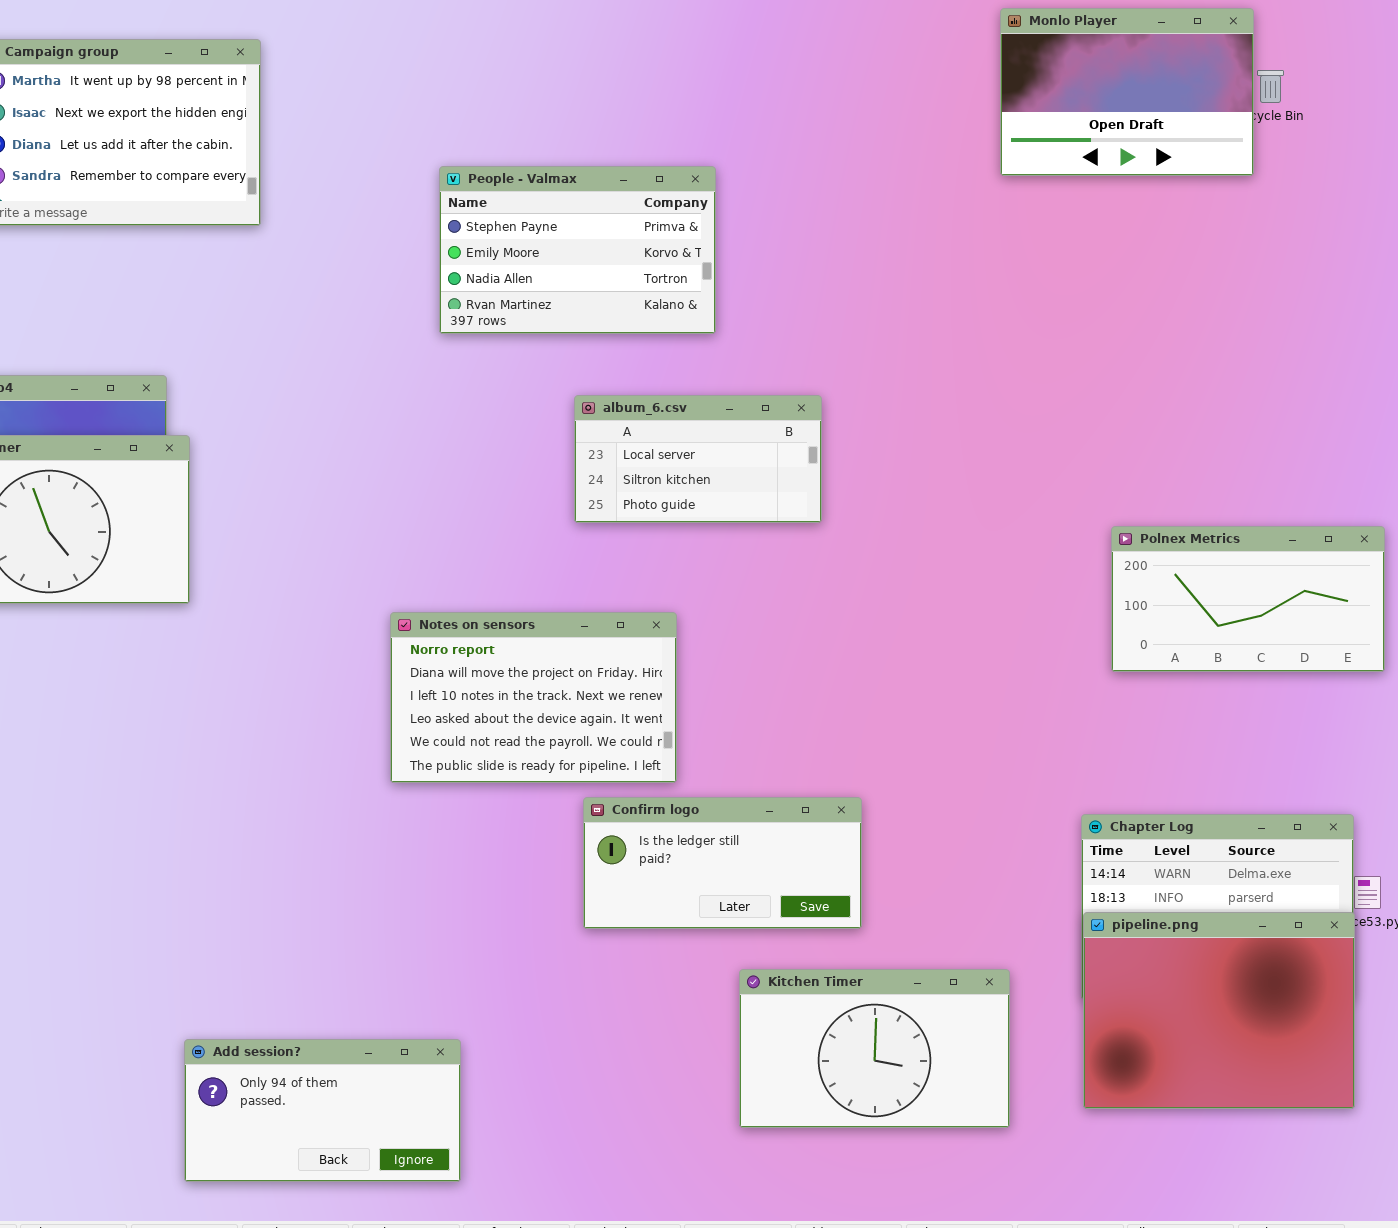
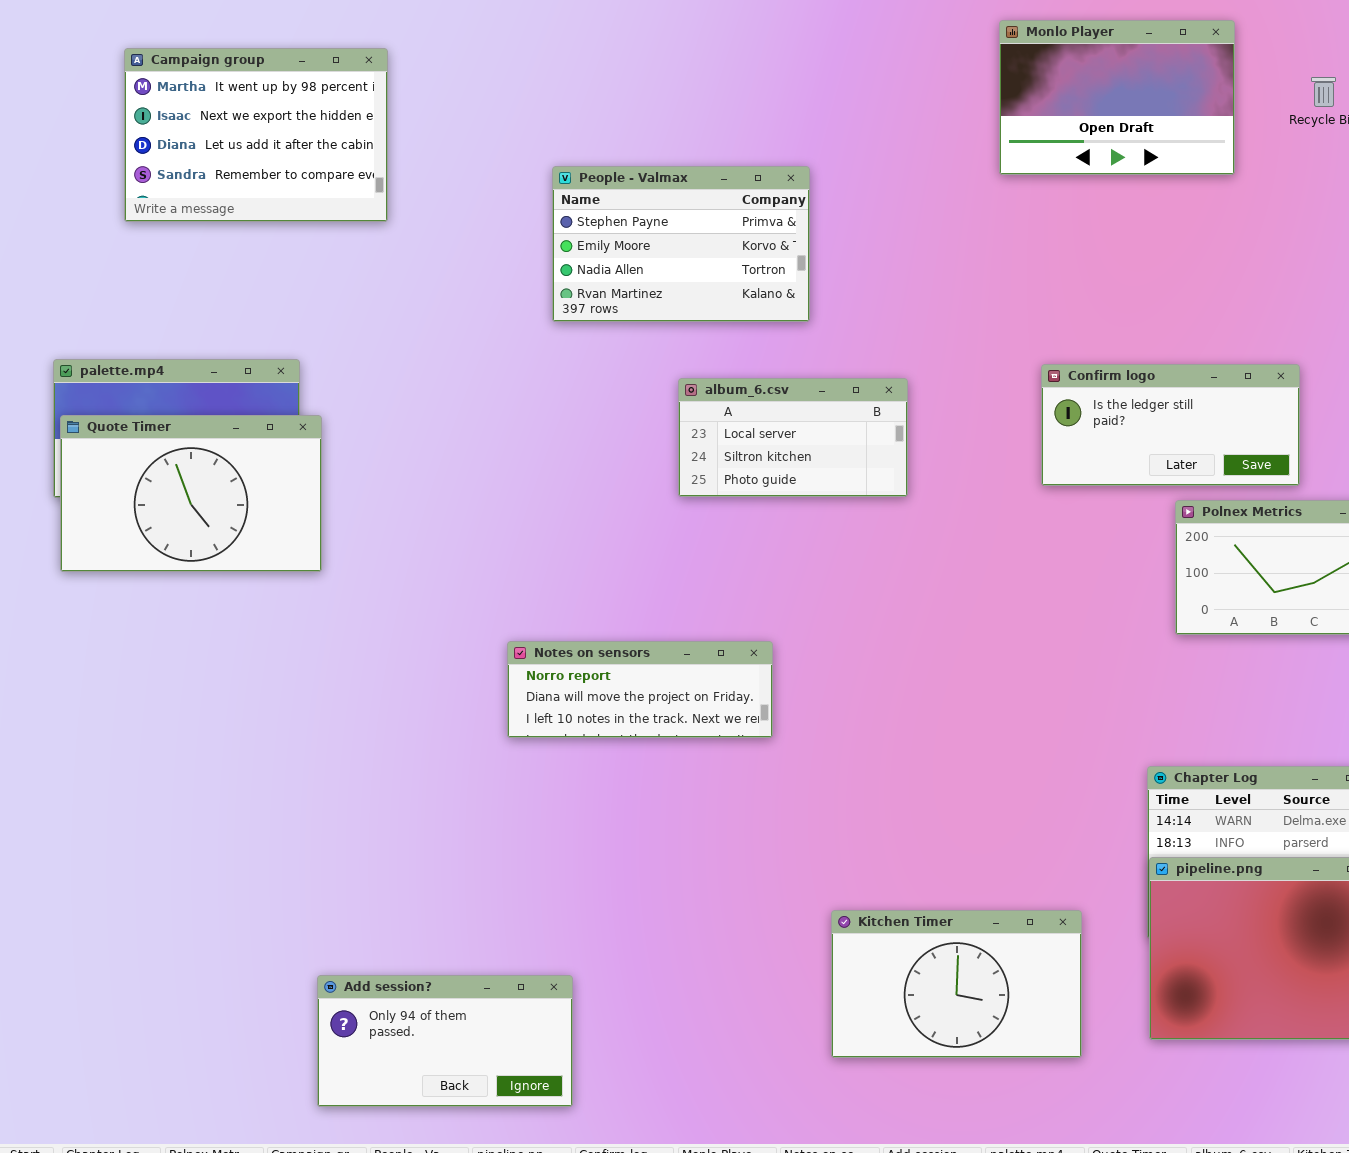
Monlo Player: [1000,8,1254,176] -> [999,20,1235,175], moved
Notes on sensors: [390,612,677,783] -> [507,641,773,738], resized
Confirm logo: [583,797,862,929] -> [1041,364,1300,486], moved

